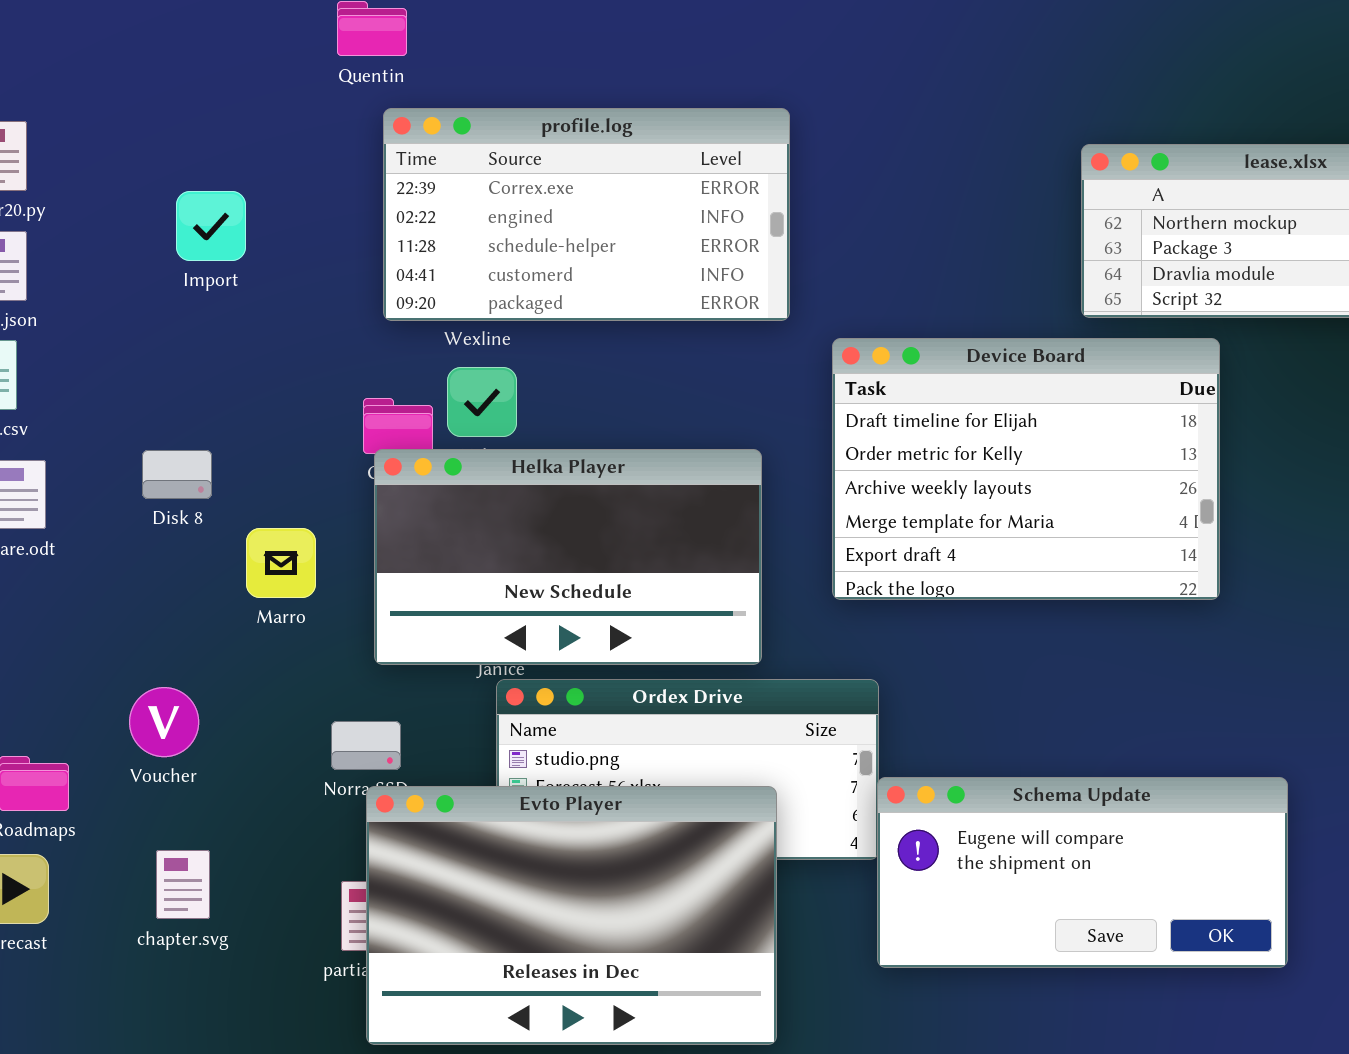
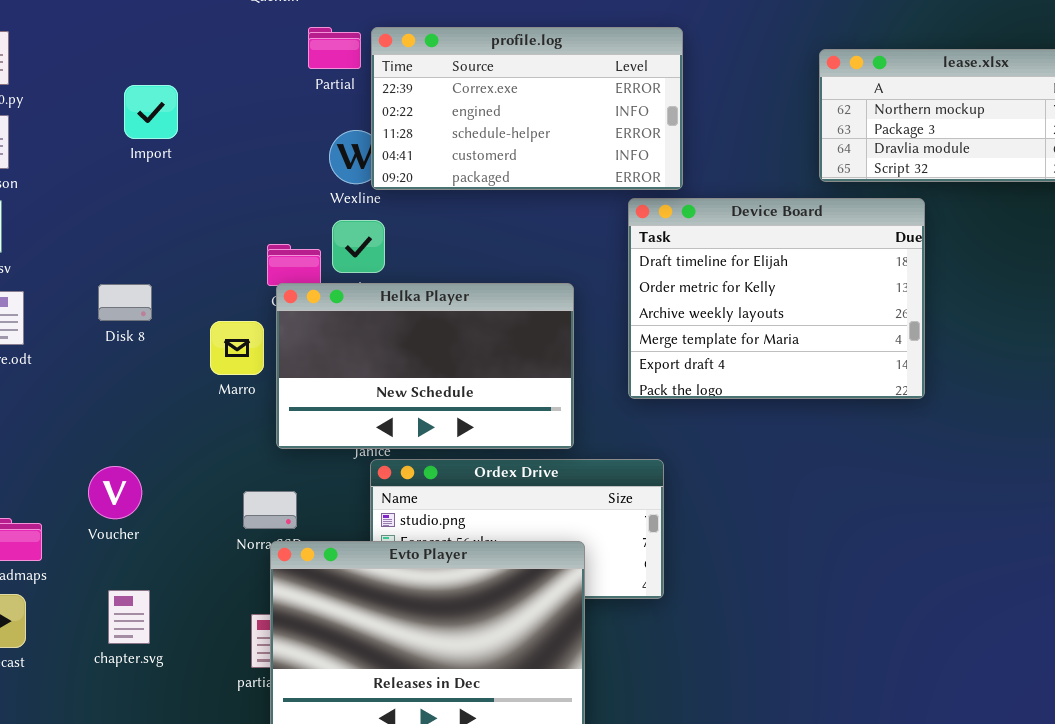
profile.log: [383,108,790,321] -> [371,27,683,190], moved
Marro: [246,528,316,598] -> [210,321,264,375], moved
Schema Update: [877,777,1288,968] -> none, closed

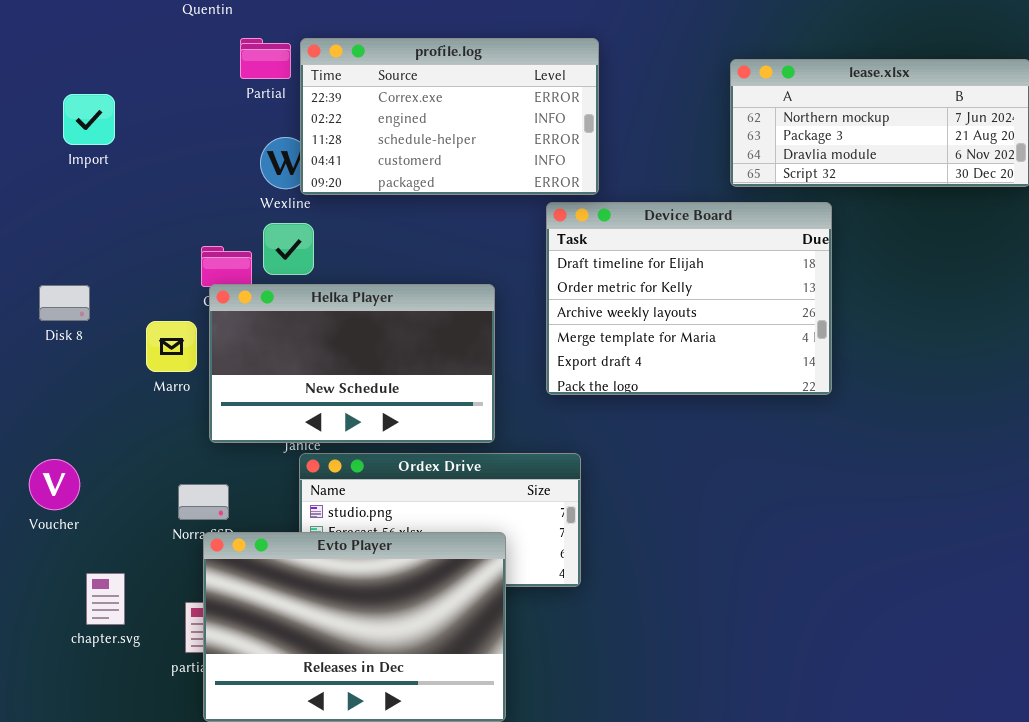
chapter.svg: [108,590,150,644] -> [86,573,125,625], moved

